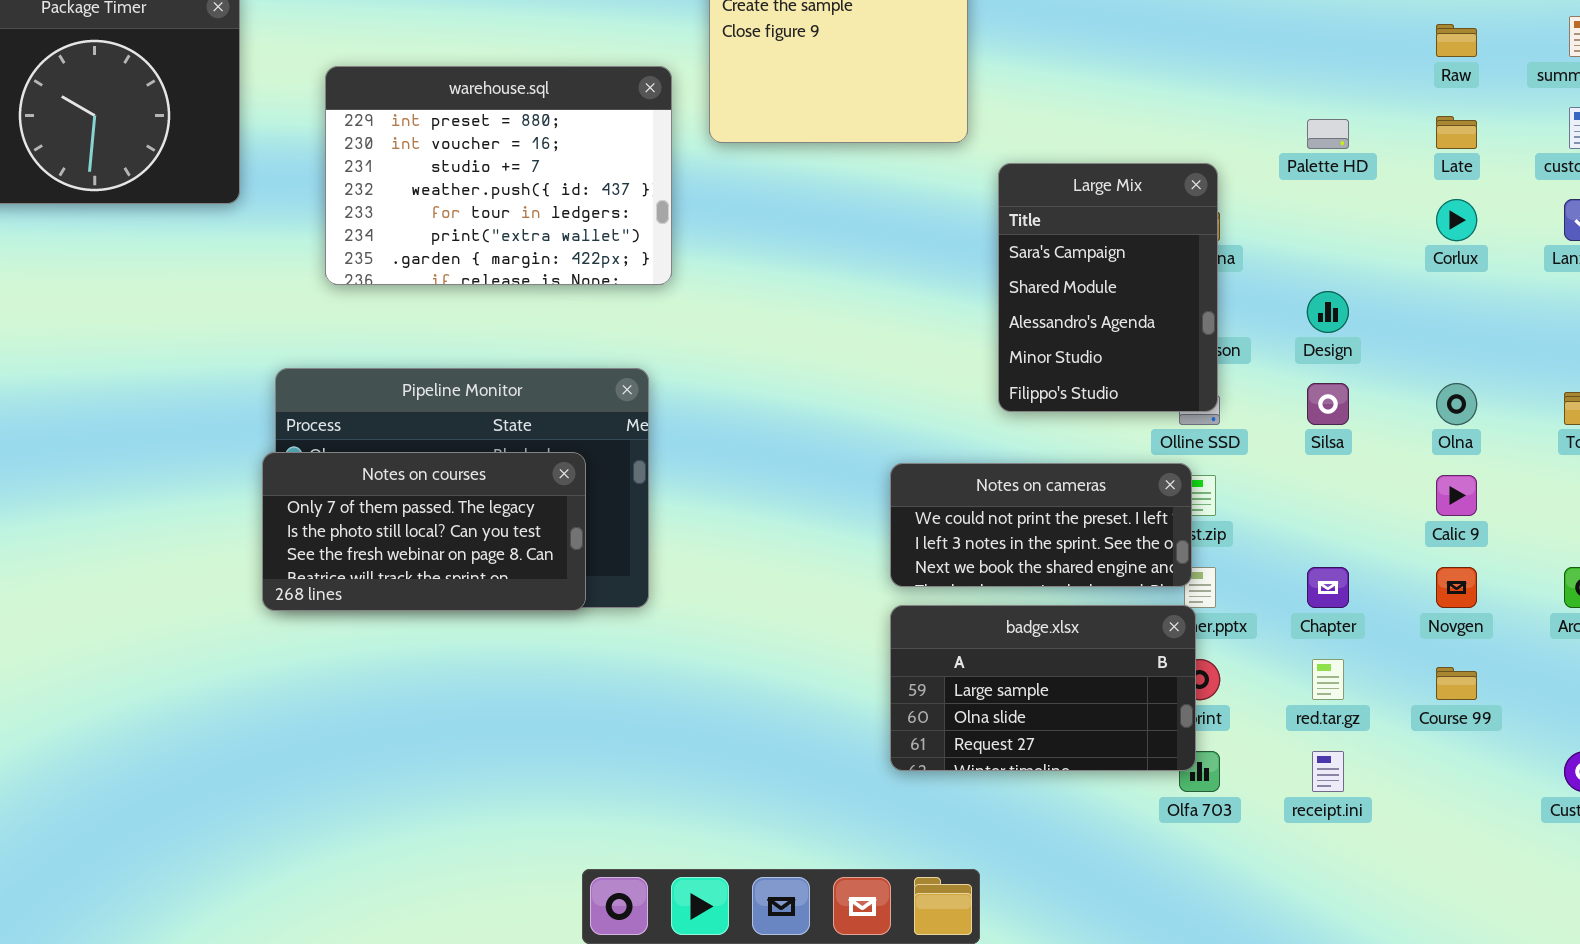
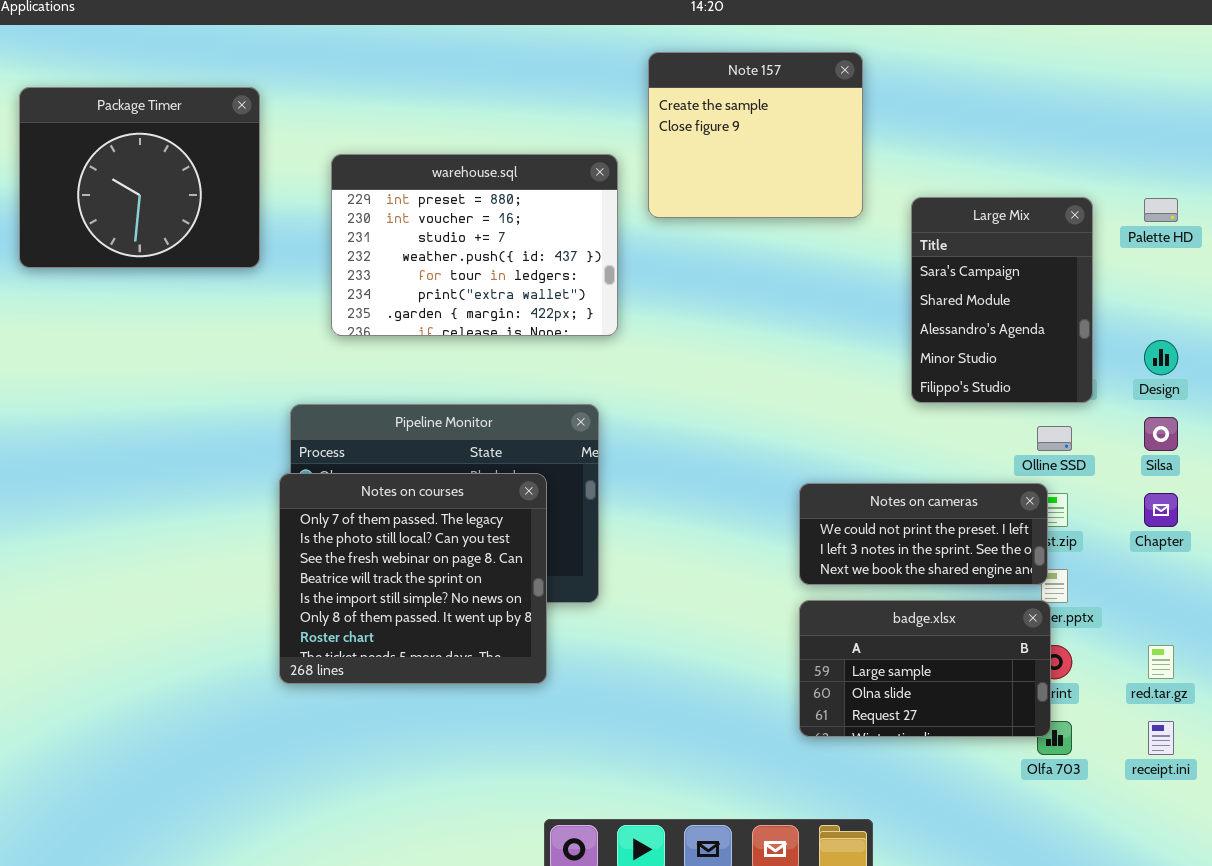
Large Mix: [998,163,1218,412] -> [911,197,1093,403], moved
Notes on courses: [262,452,586,611] -> [279,473,547,684], resized
Chapter: [1307,567,1349,608] -> [1144,493,1178,527], moved

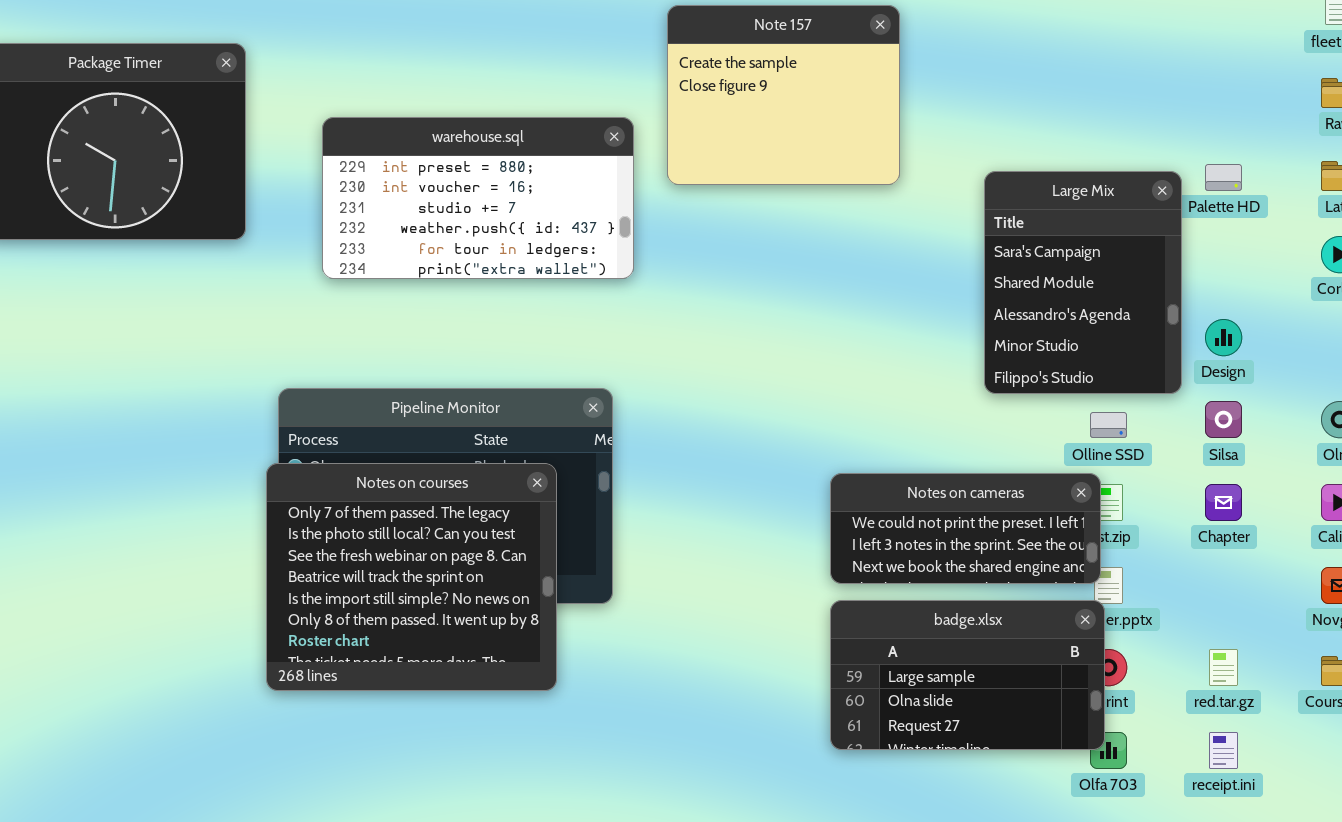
warehouse.sql: [331,154,618,336] -> [322,117,634,279], resized
Large Mix: [911,197,1093,403] -> [984,171,1182,394], moved

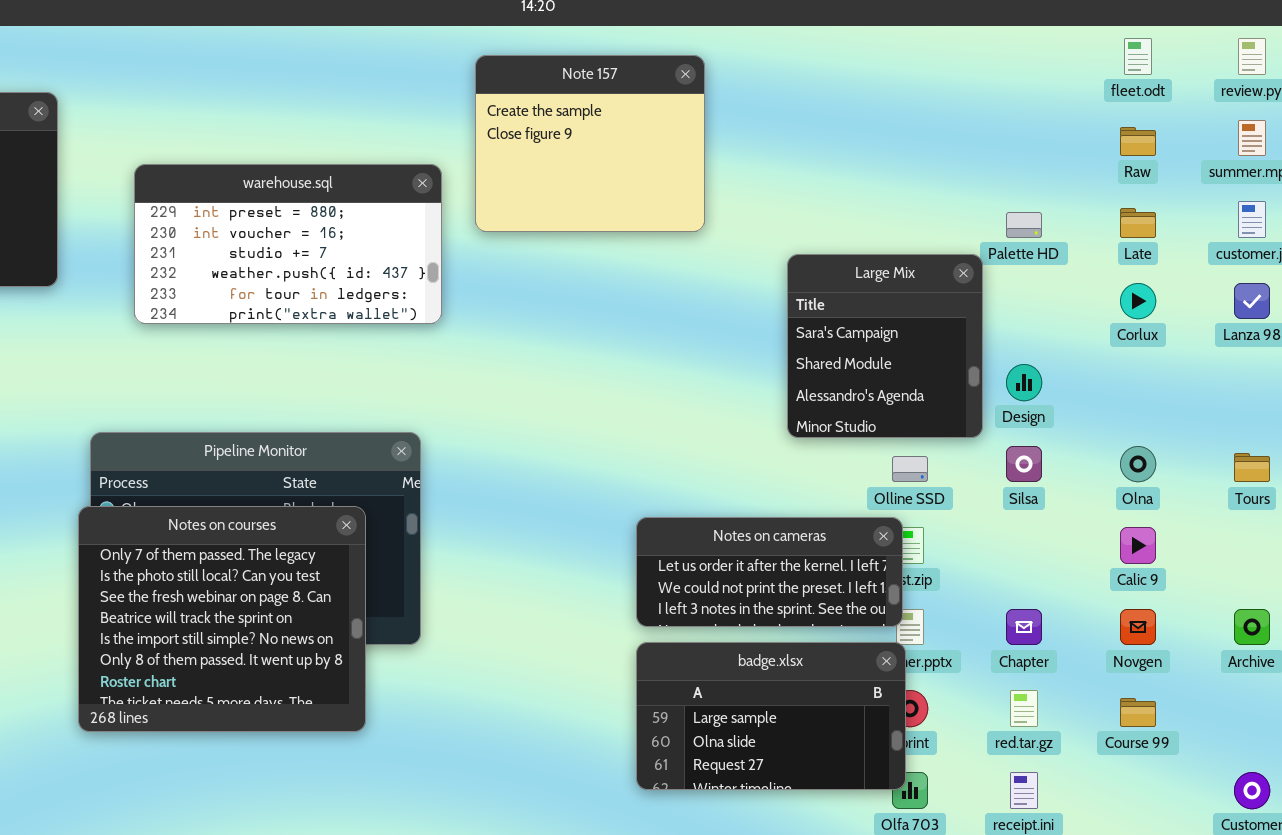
Large Mix: [984,171,1182,394] -> [787,254,983,438], resized
Notes on cameras: [830,473,1101,584] -> [636,517,903,627], scrolled up 1 row
Chapter: [1205,484,1242,521] -> [1006,609,1042,645], moved

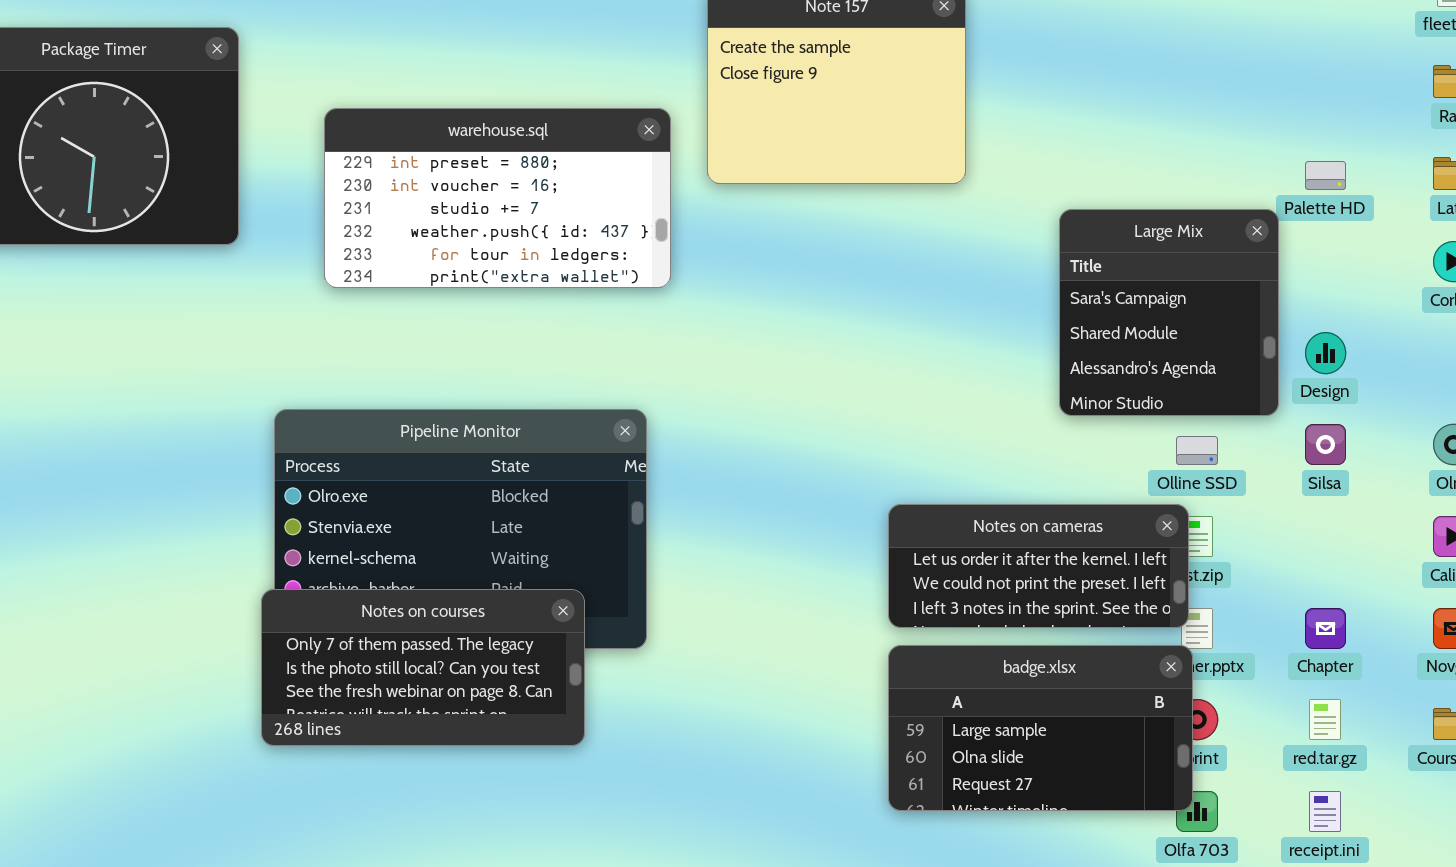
Notes on courses: [78,506,366,732] -> [261,589,585,746], resized

